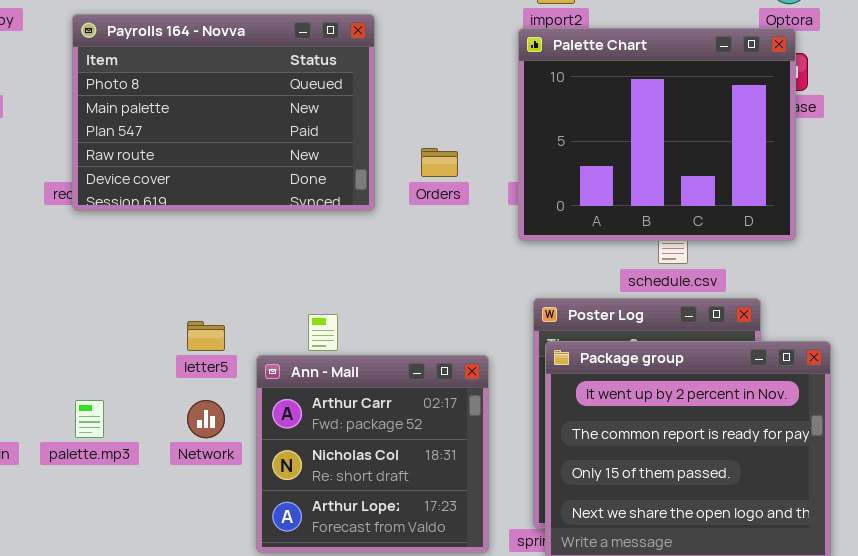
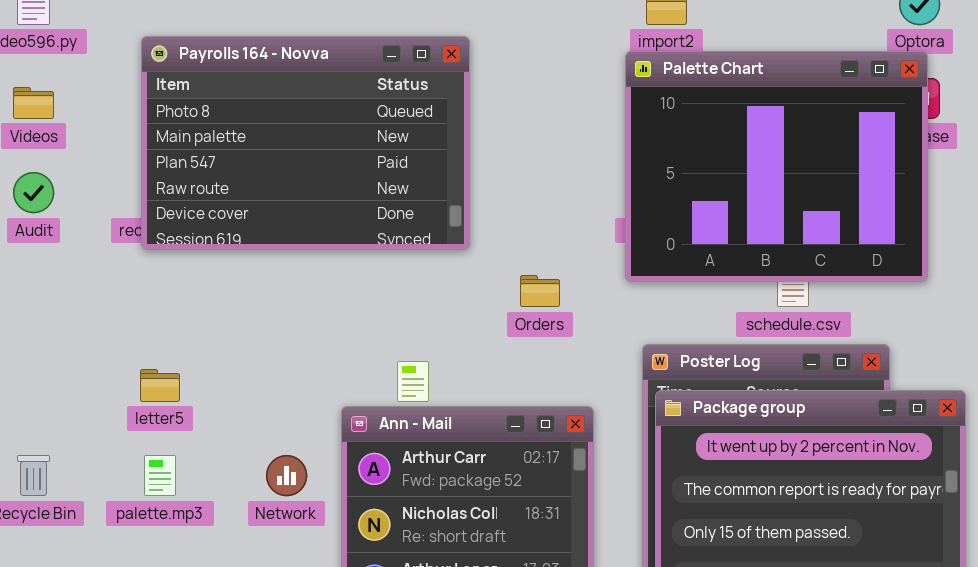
Orders: [421,148,458,177] -> [520,275,560,307], moved
letter5: [187,321,225,351] -> [140,369,180,402], moved

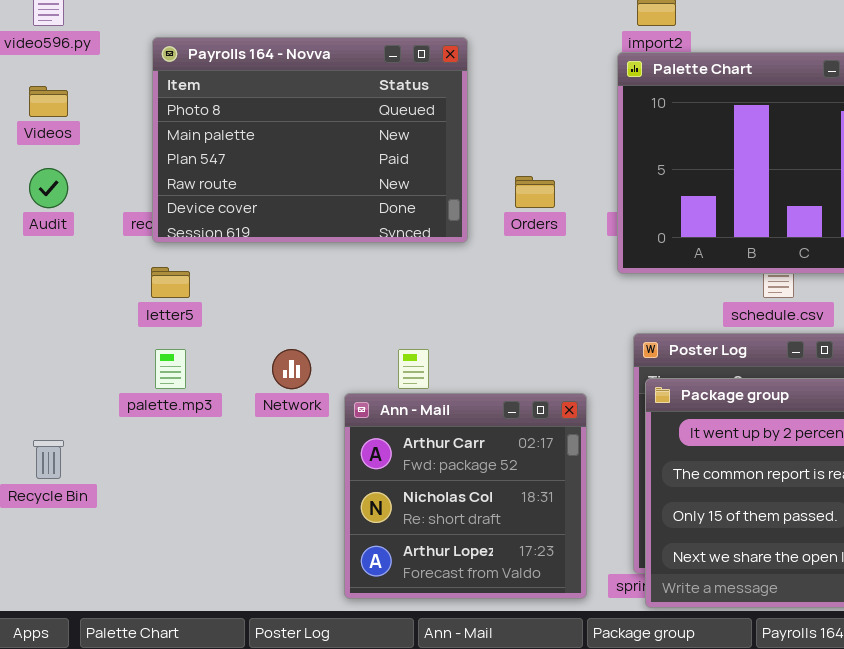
Orders: [520,275,560,307] -> [515,176,555,208], moved
letter5: [140,369,180,402] -> [151,267,190,298], moved
palette.mp3: [144,455,176,496] -> [155,349,186,389], moved
Network: [266,455,307,496] -> [272,349,311,389], moved

